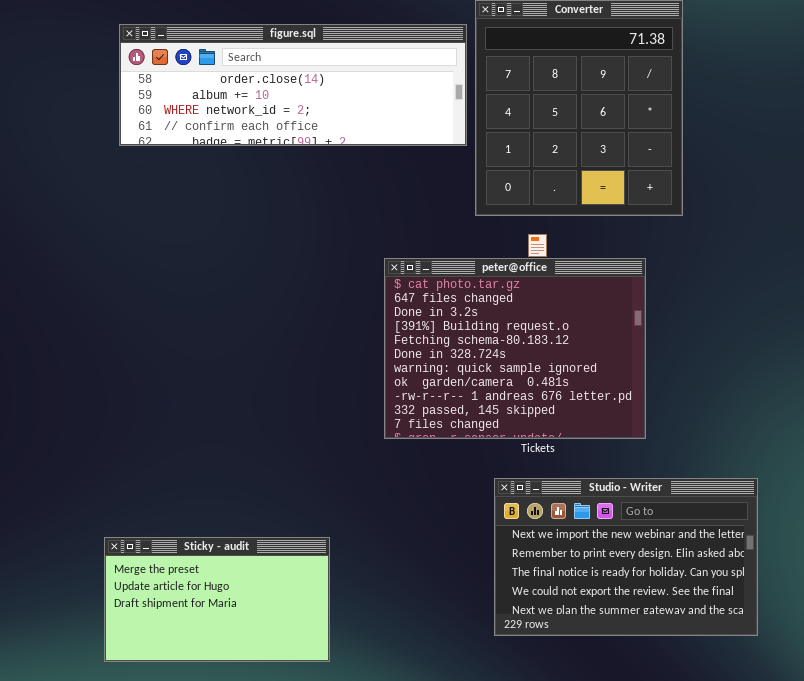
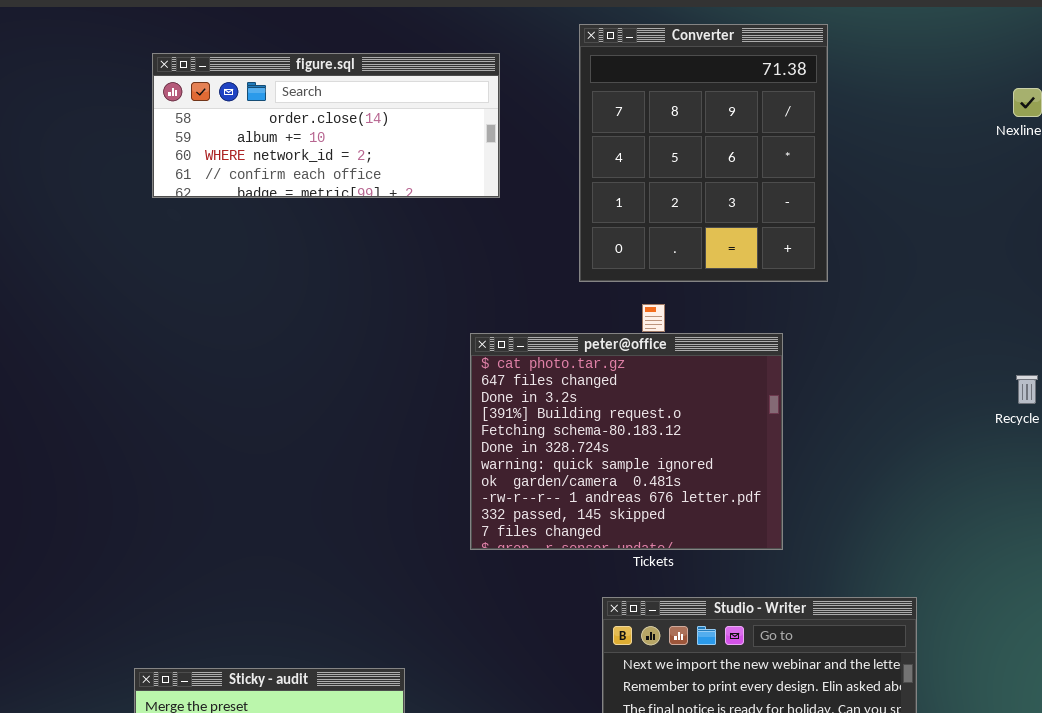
figure.sql: [119,24,467,146] -> [152,53,500,198], resized

